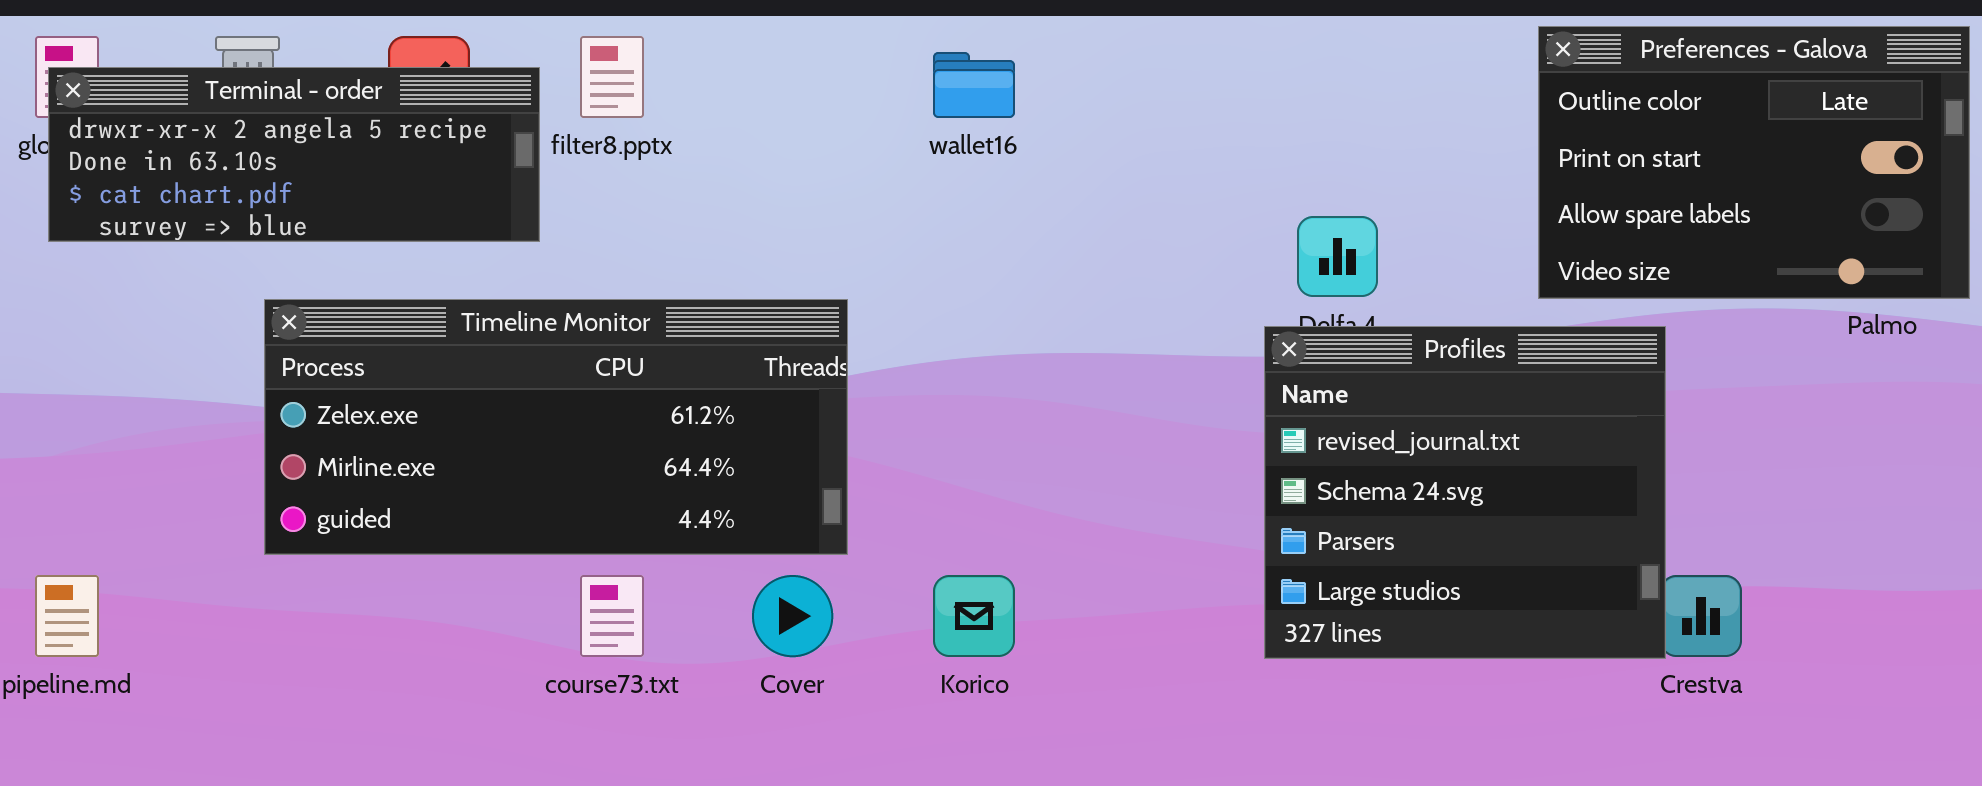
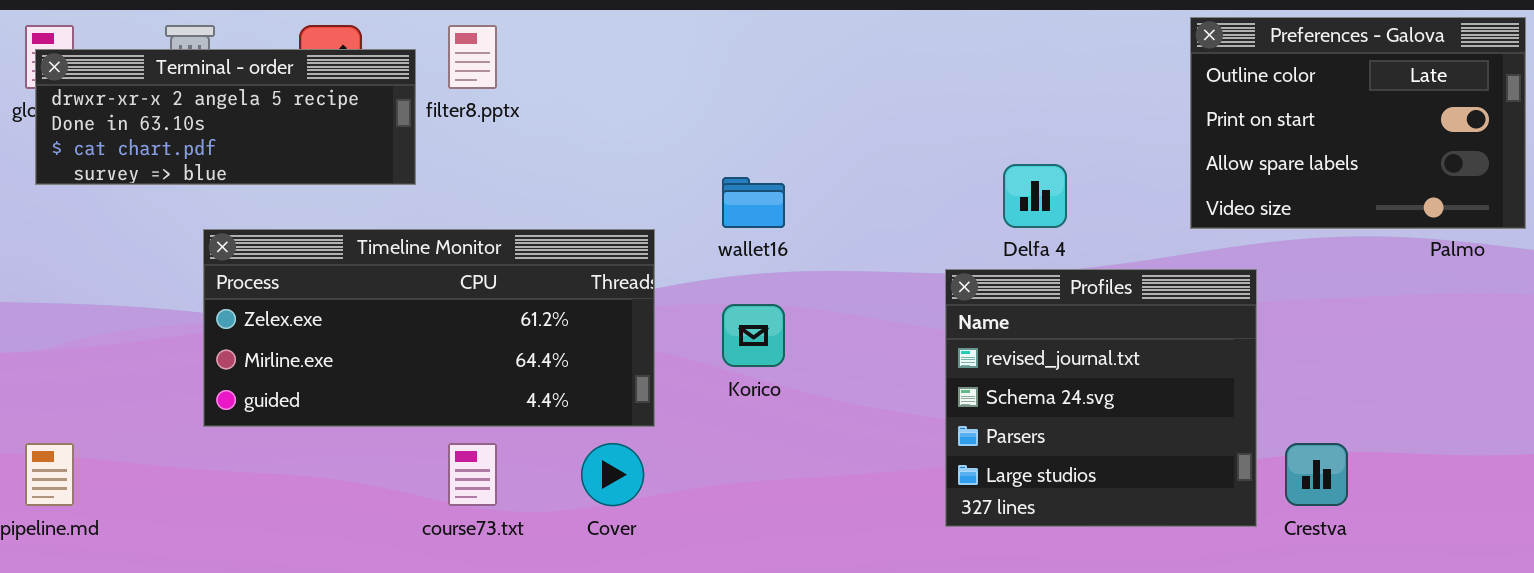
wallet16: [933,52,1015,118] -> [722,177,785,228], moved
Profiles: [1264,326,1666,659] -> [945,269,1257,527], moved
Korico: [933,575,1015,657] -> [722,304,785,367], moved

